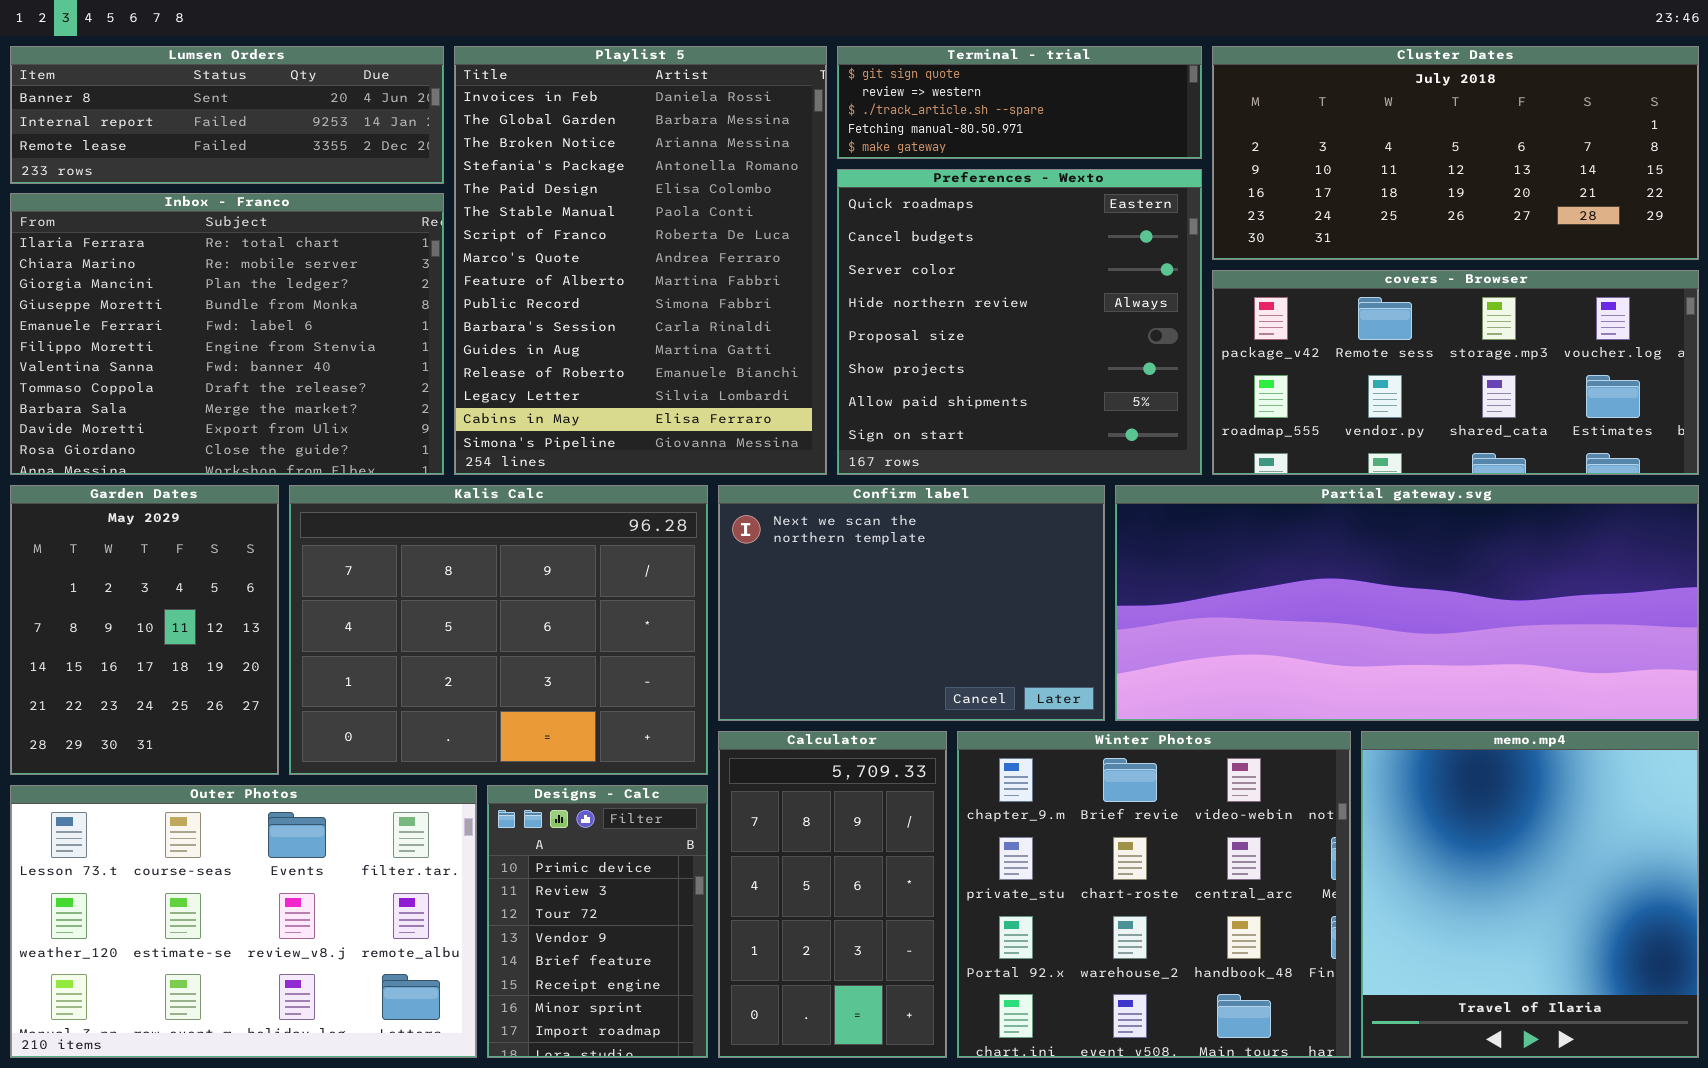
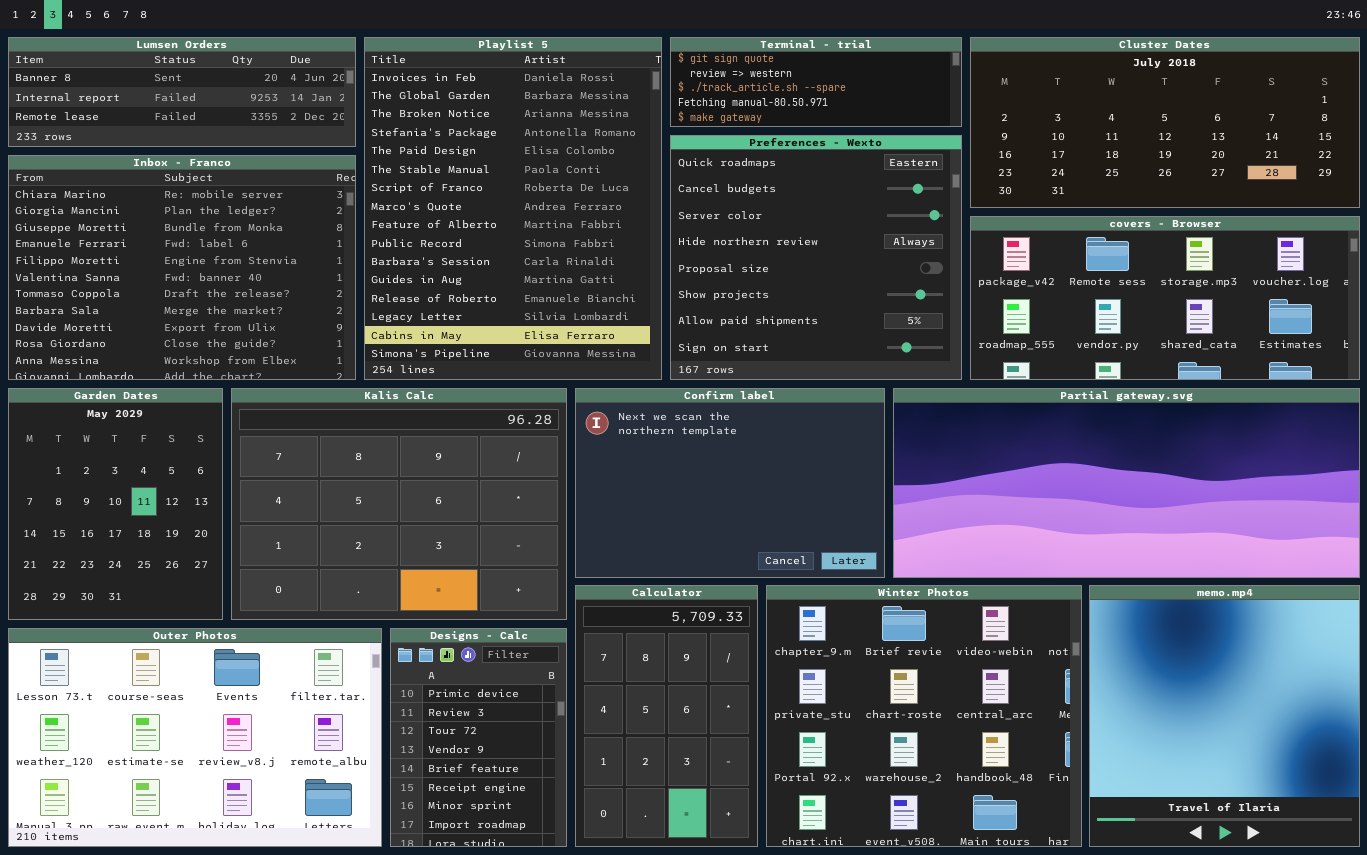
Inbox - Franco: [10,193,444,475] -> [8,155,356,380], scrolled down 1 row

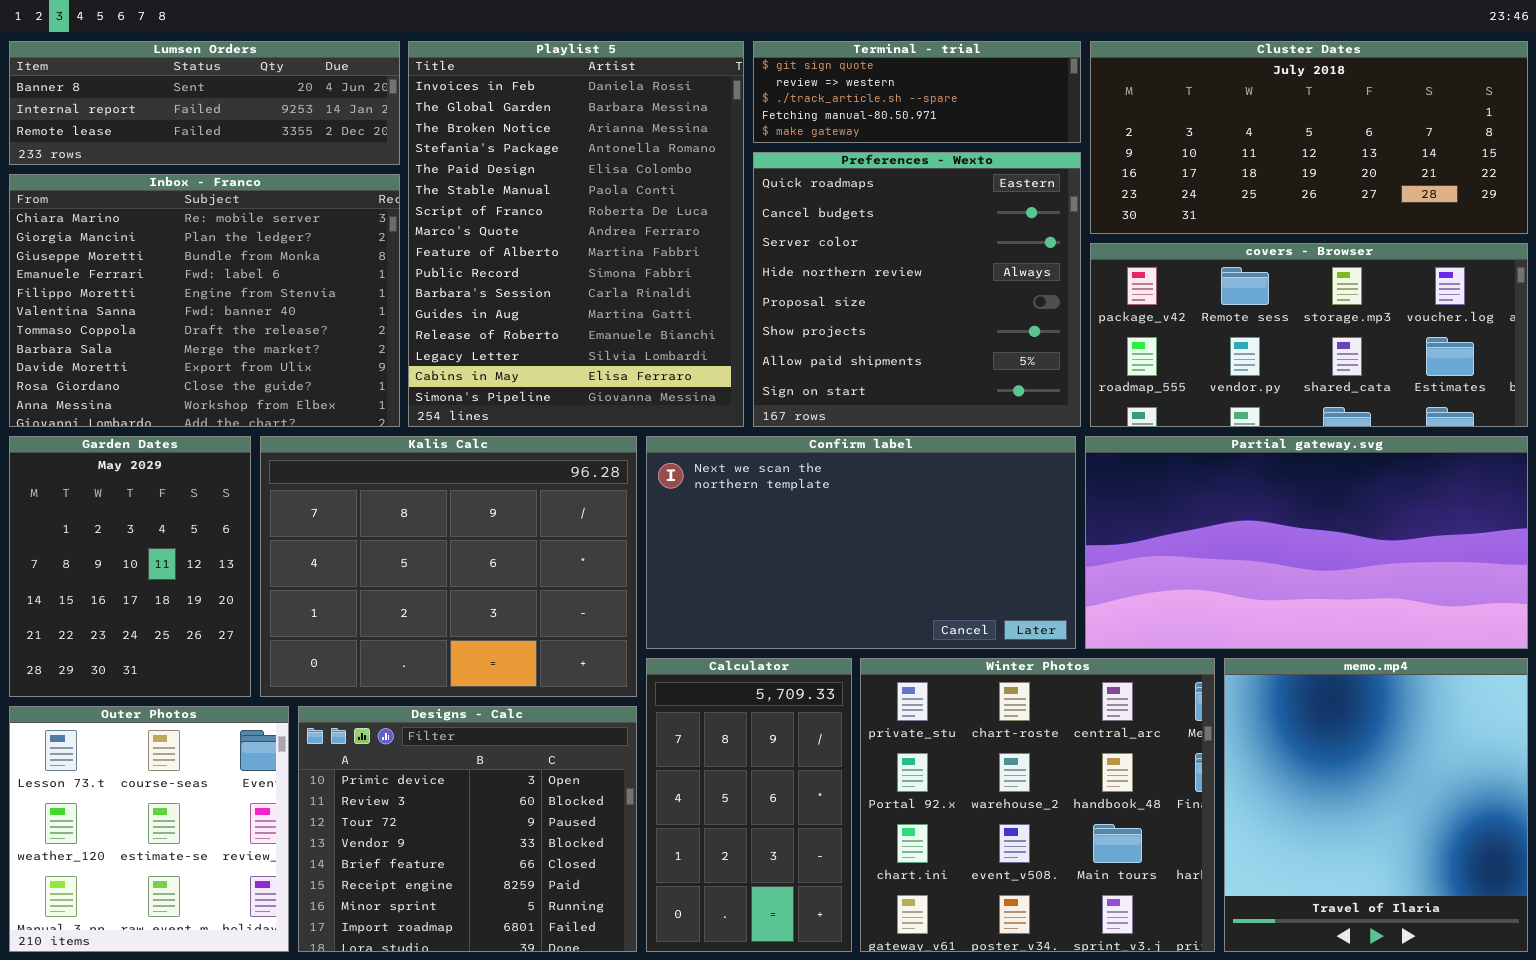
Confirm label: [575,388,885,578] -> [646,436,1076,649], resized
Partial gateway.svg: [893,388,1360,578] -> [1085,436,1528,649], resized
Winter Photos: [766,585,1082,847] -> [860,658,1215,952], scrolled down 1 row
Outer Photos: [8,628,382,847] -> [9,706,289,952], resized
Designs - Calc: [390,628,567,847] -> [298,706,637,952], resized

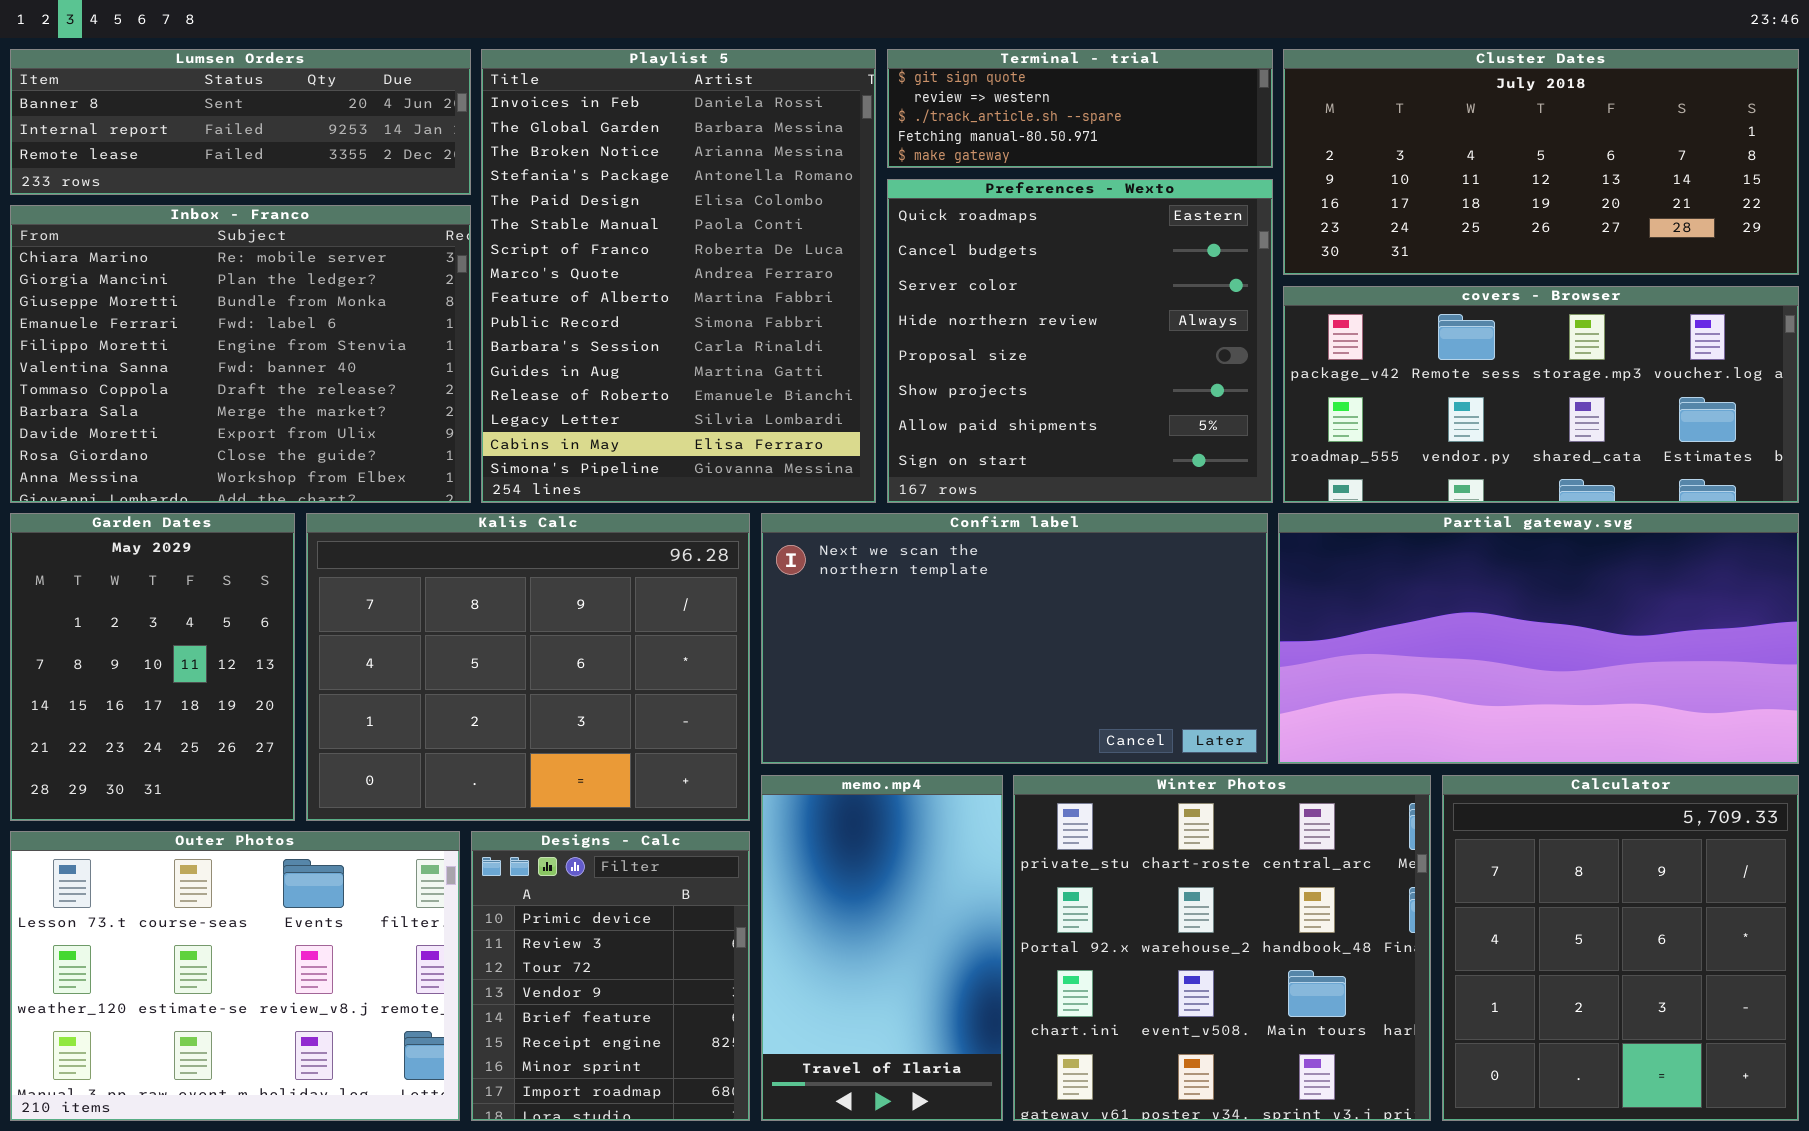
Calculator: [646,658,852,952] -> [1442,775,1799,1121], moved, resized
memo.mp4: [1224,658,1528,952] -> [761,775,1003,1121], moved, resized
Outer Photos: [9,706,289,952] -> [10,831,460,1121], resized
Designs - Calc: [298,706,637,952] -> [471,831,750,1121], resized

